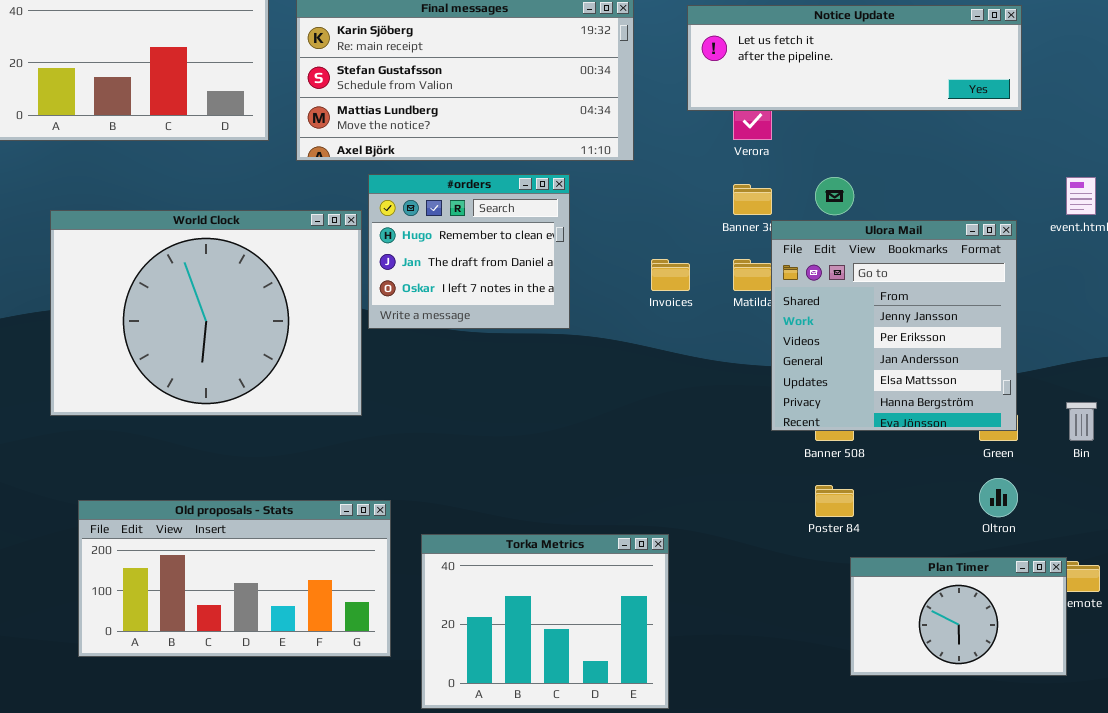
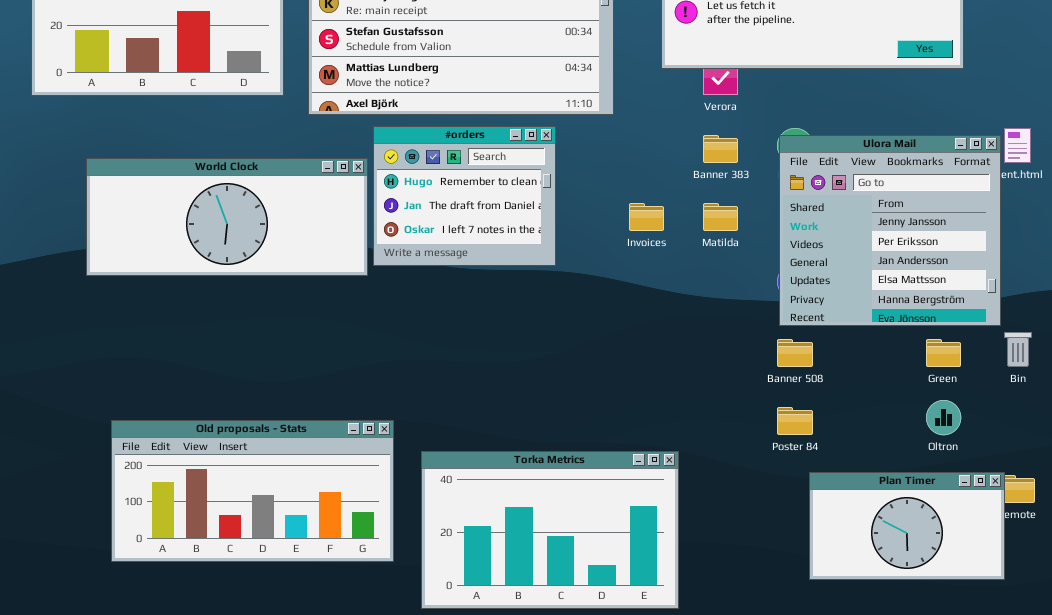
World Clock: [50,210,362,416] -> [86,158,368,276], resized
Ulora Mail: [771,220,1017,431] -> [779,135,1001,326], moved
Torka Metrics: [421,534,669,709] -> [421,451,679,609], resized

